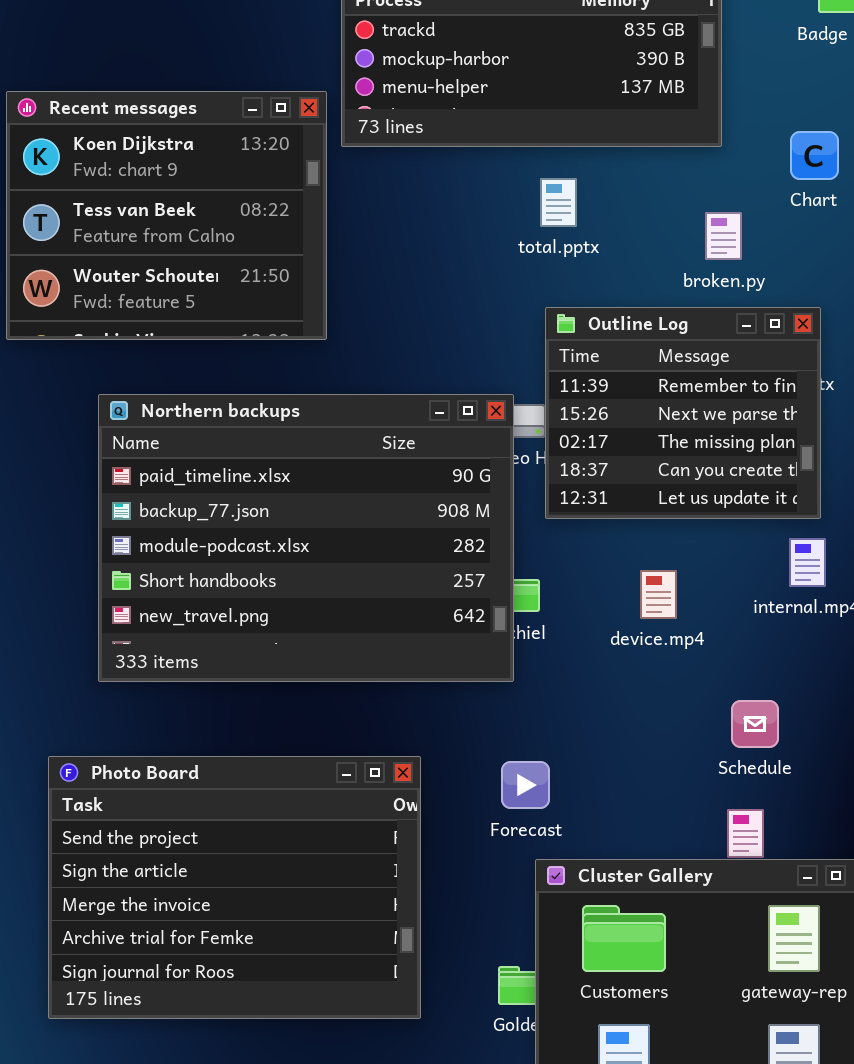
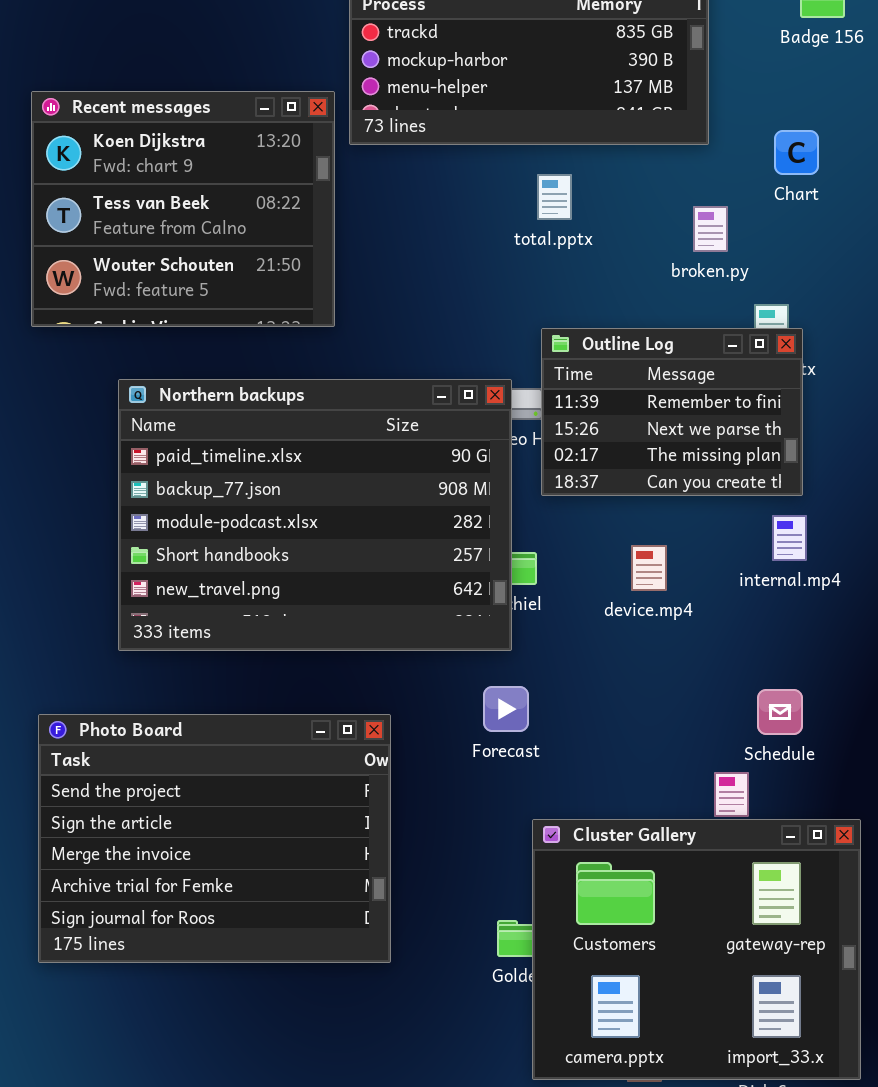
Outline Log: [545,307,821,519] -> [541,328,803,496], resized
Schedule: [731,700,779,748] -> [757,689,803,735], moved
Photo Board: [48,756,421,1019] -> [38,714,391,963], moved
Forecast: [501,761,550,809] -> [483,686,529,732], moved

